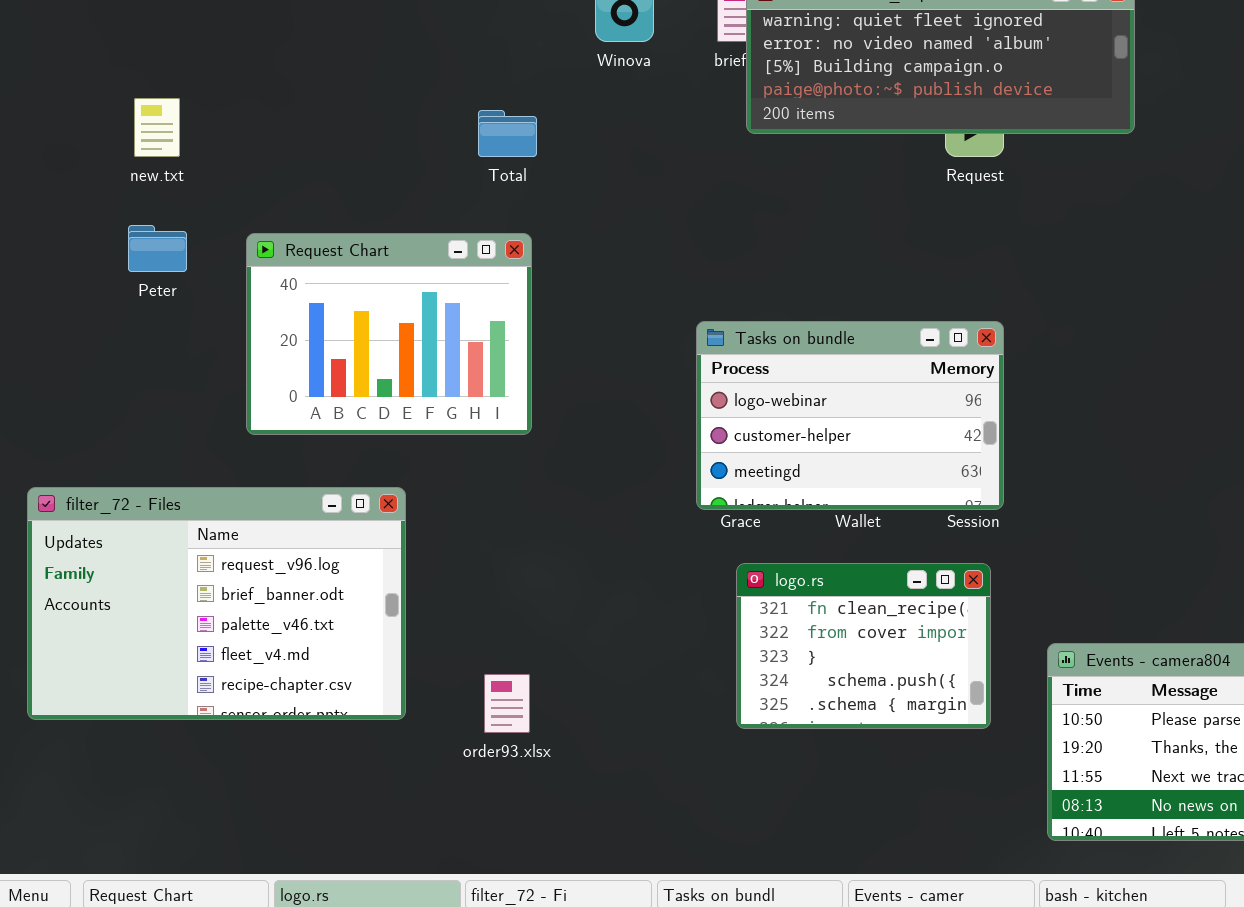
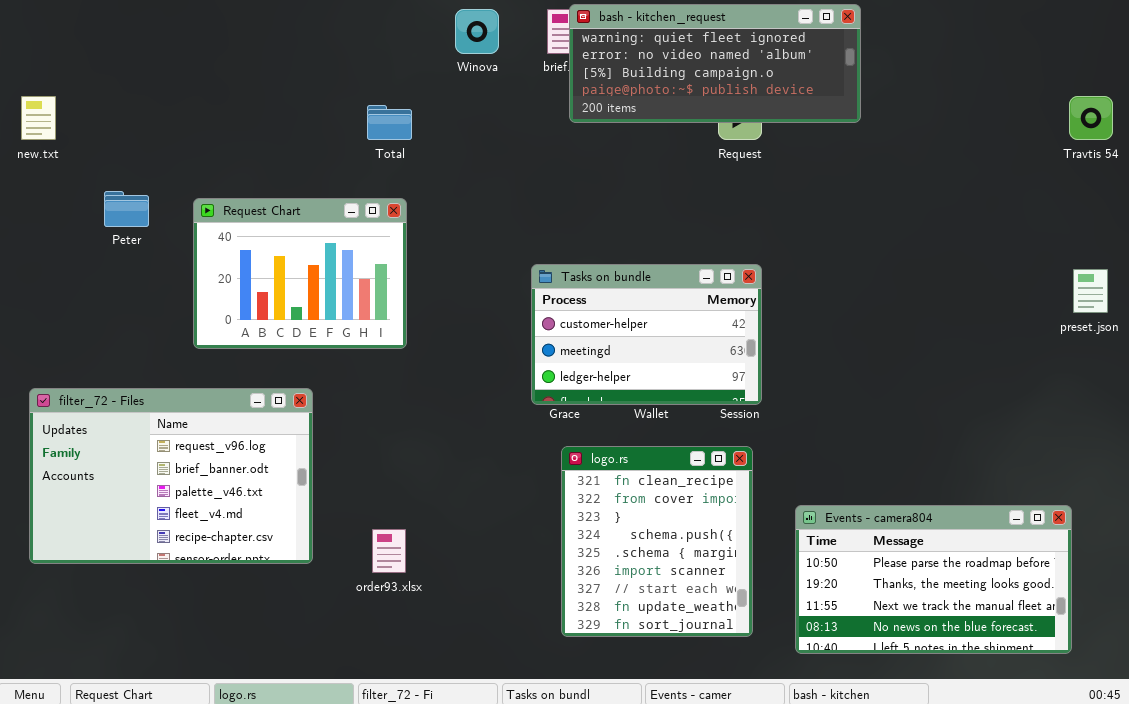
new.txt: [134,98,180,157] -> [21,96,56,140], moved
Tasks on bundle: [696,321,1004,510] -> [531,264,762,405], scrolled down 1 row
logo.rs: [736,563,991,729] -> [561,446,753,637], resized

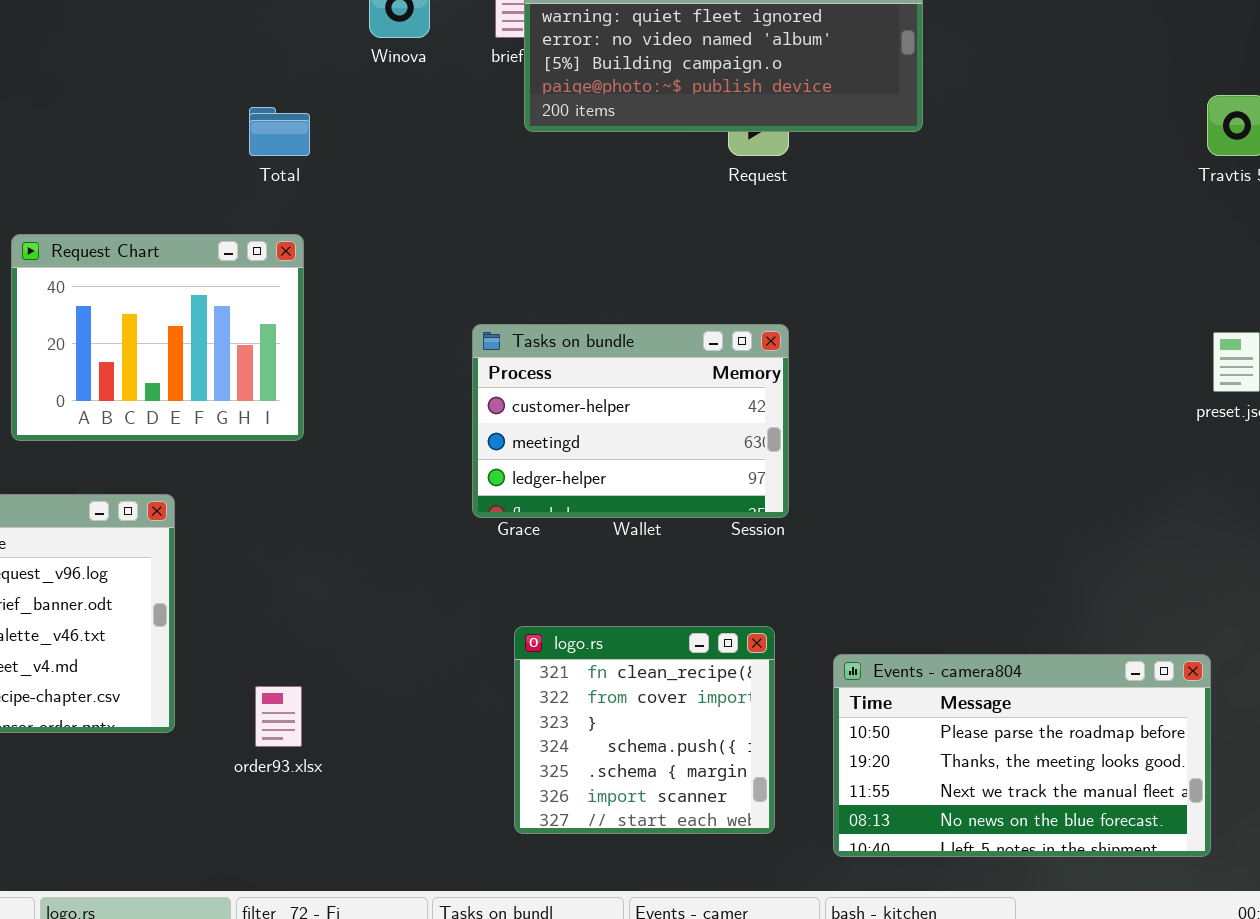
logo.rs: [561,446,753,637] -> [514,626,775,834], resized

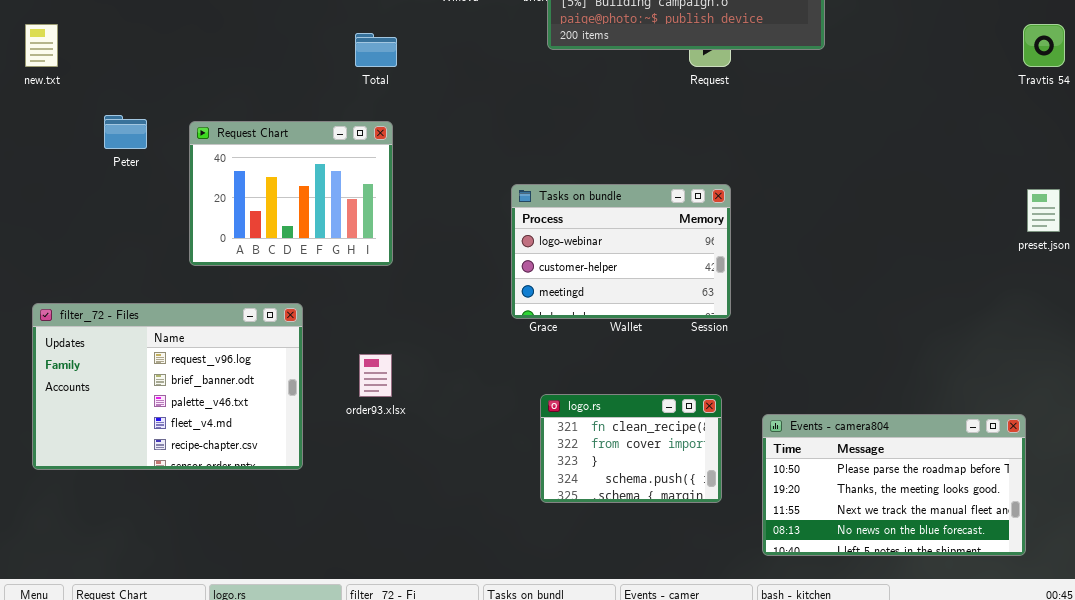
Tasks on bundle: [472,324,789,518] -> [511,184,731,319], scrolled up 1 row
logo.rs: [514,626,775,834] -> [540,394,722,503], resized
order93.xlsx: [255,686,302,747] -> [359,354,392,397], moved

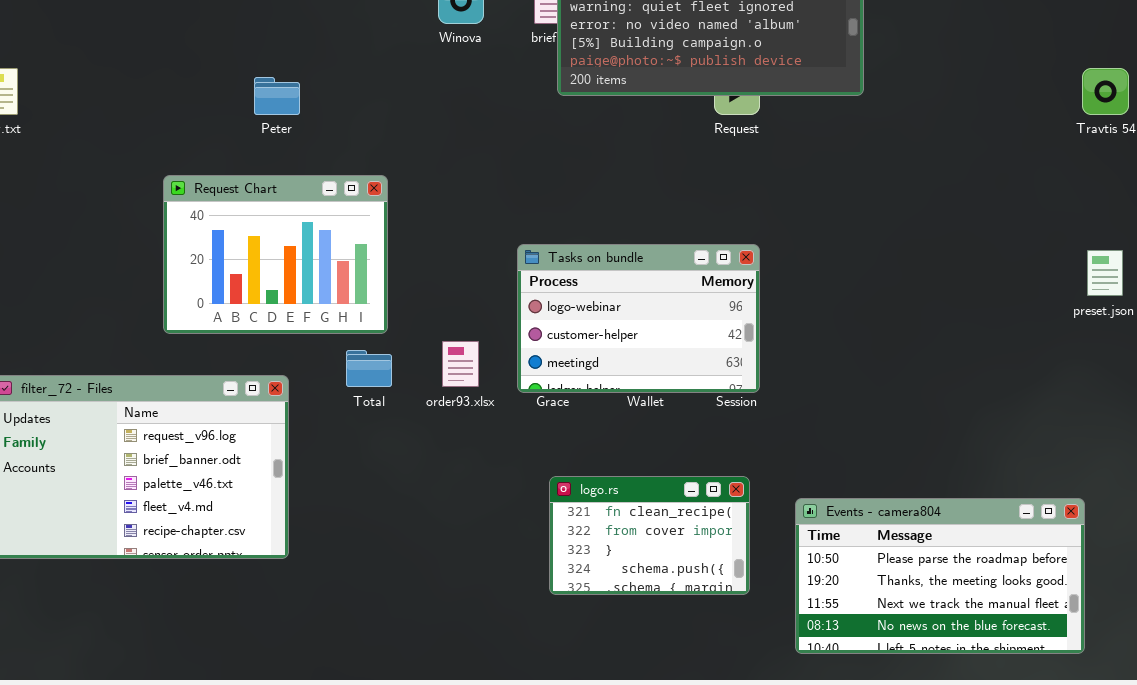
Total: [355,33,397,67] -> [346,350,392,387], moved
Peter: [104,115,147,149] -> [254,77,300,115], moved
order93.xlsx: [359,354,392,397] -> [442,341,479,387], moved

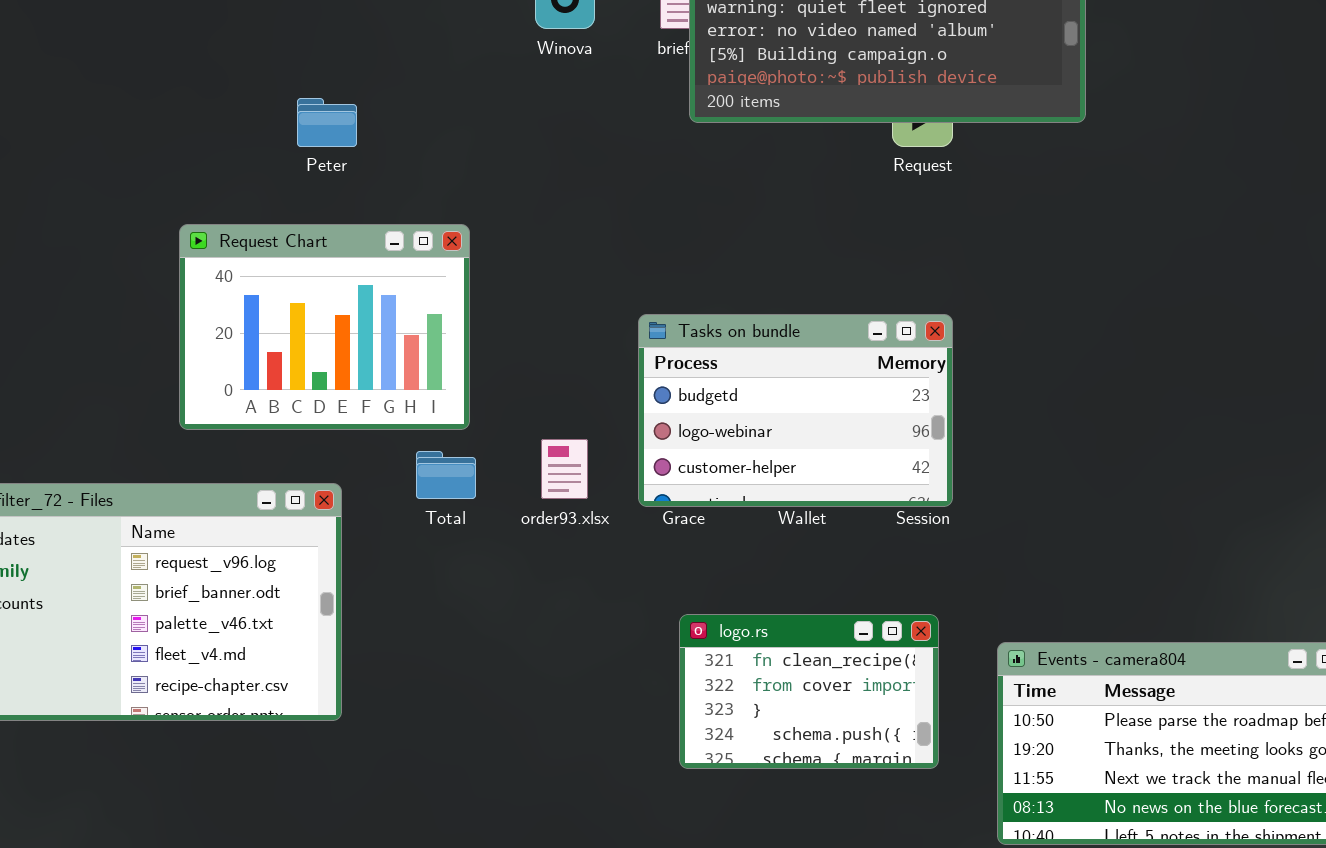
Tasks on bundle: [517,244,760,393] -> [638,314,953,507], scrolled up 1 row

